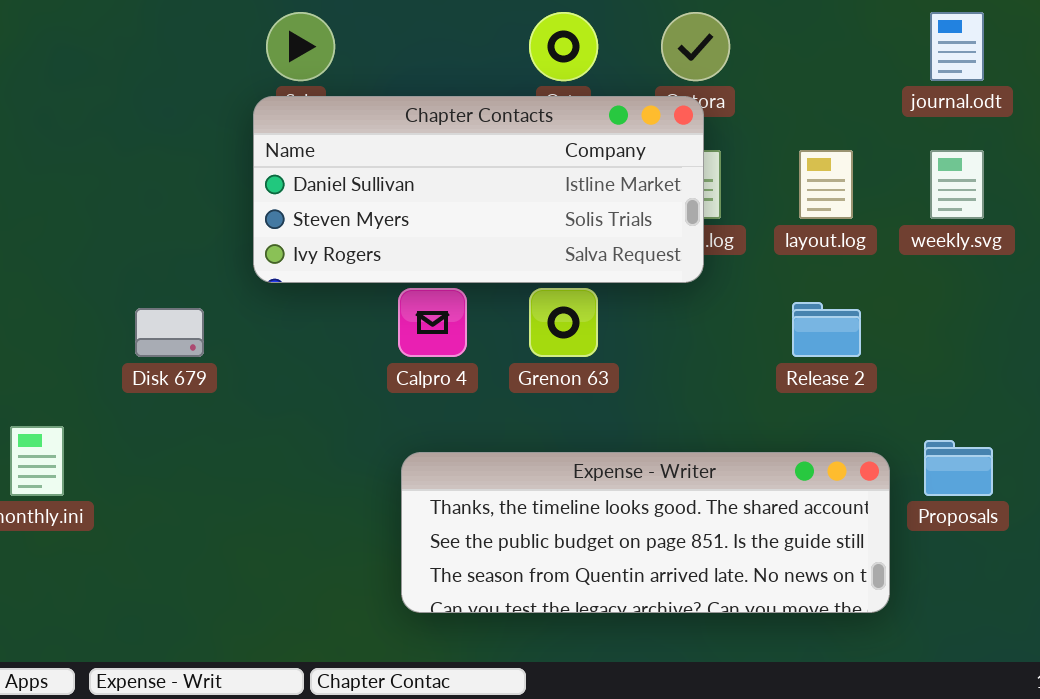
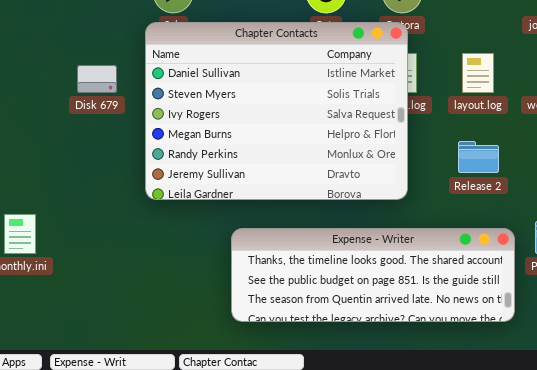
Chapter Contacts: [253,96,704,283] -> [145,22,408,200], resized
Disk 679: [135,308,204,357] -> [77,65,117,93], moved

